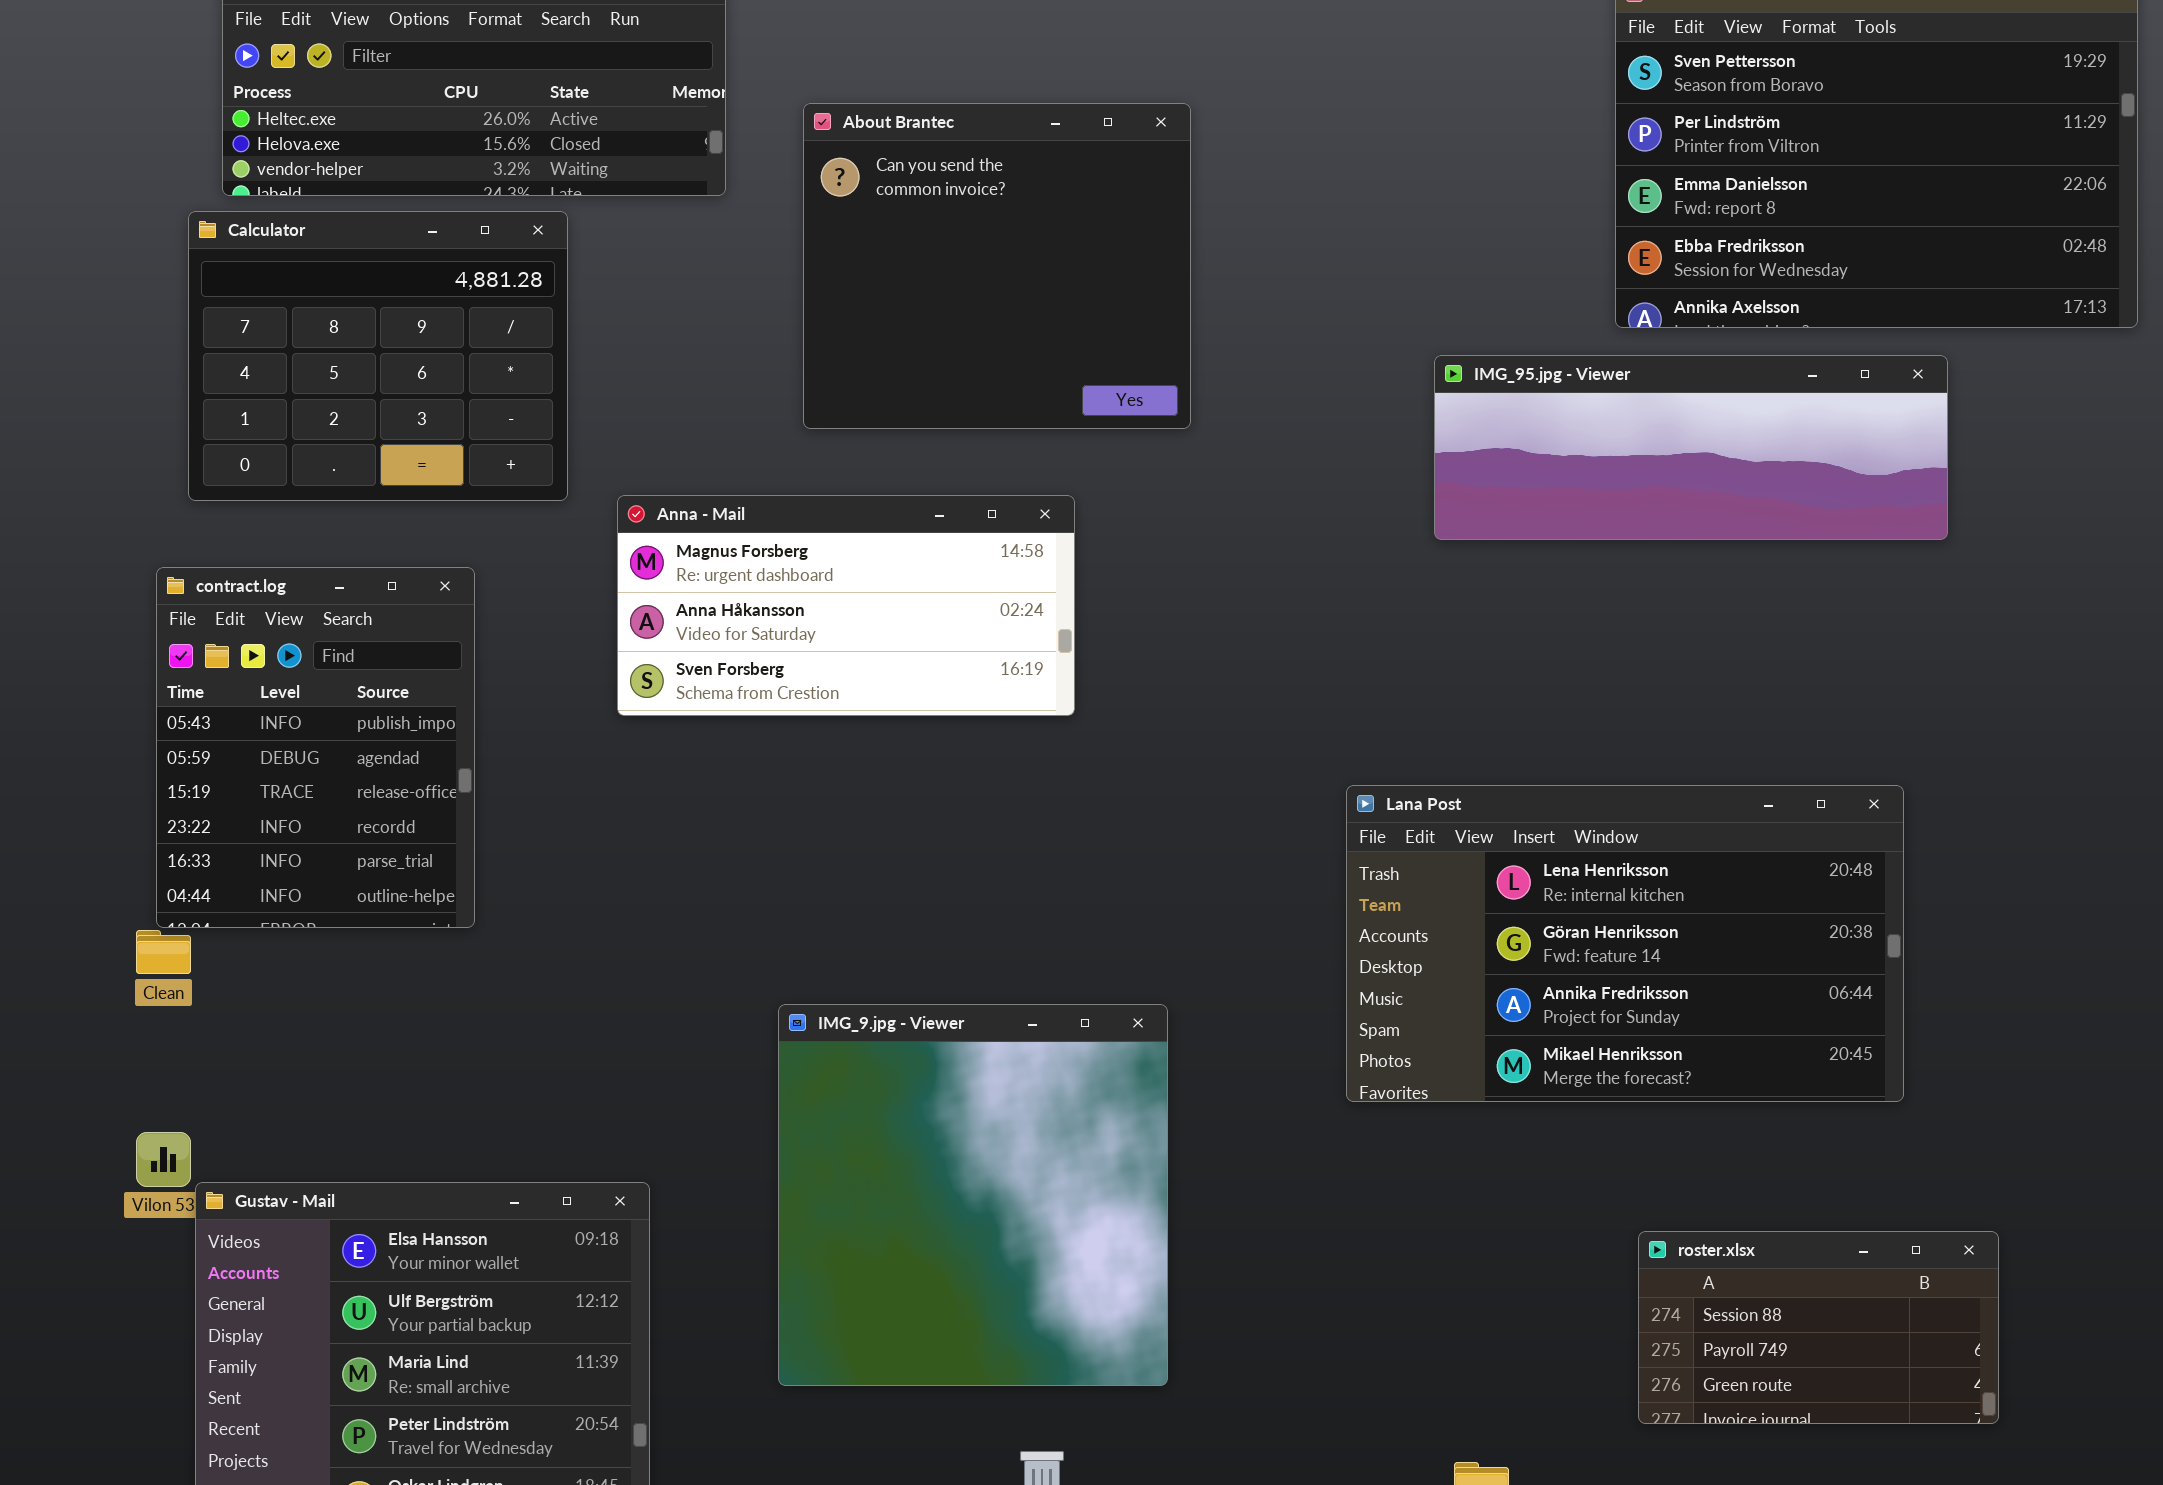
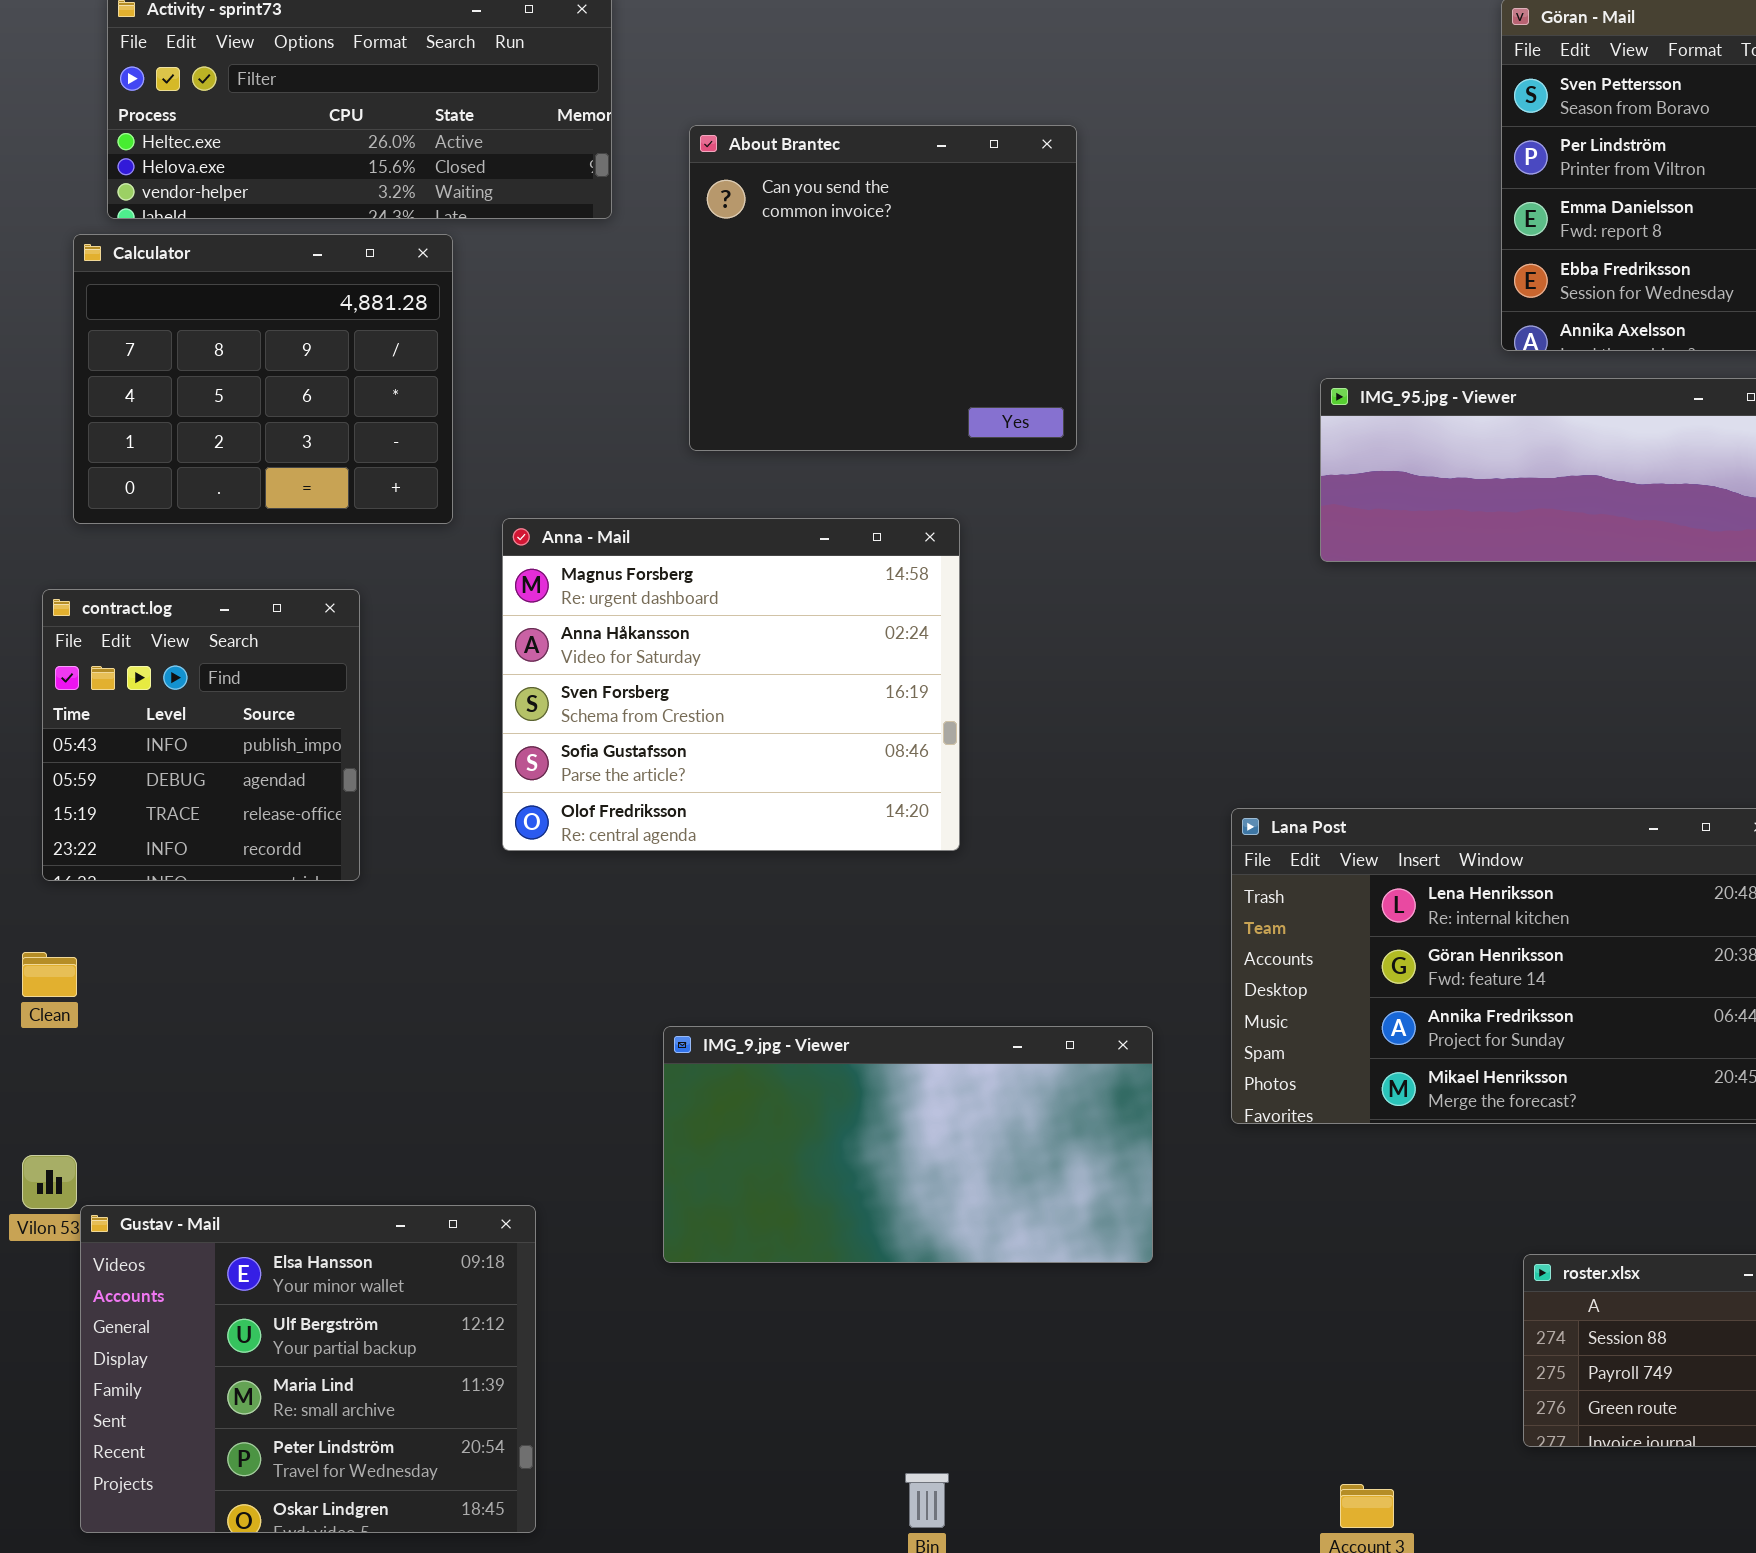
Anna - Mail: [617,495,1075,716] -> [502,518,960,851], resized
contract.log: [156,567,475,928] -> [42,589,360,881], resized
IMG_9.jpg - Viewer: [778,1004,1168,1386] -> [663,1026,1153,1263], resized

